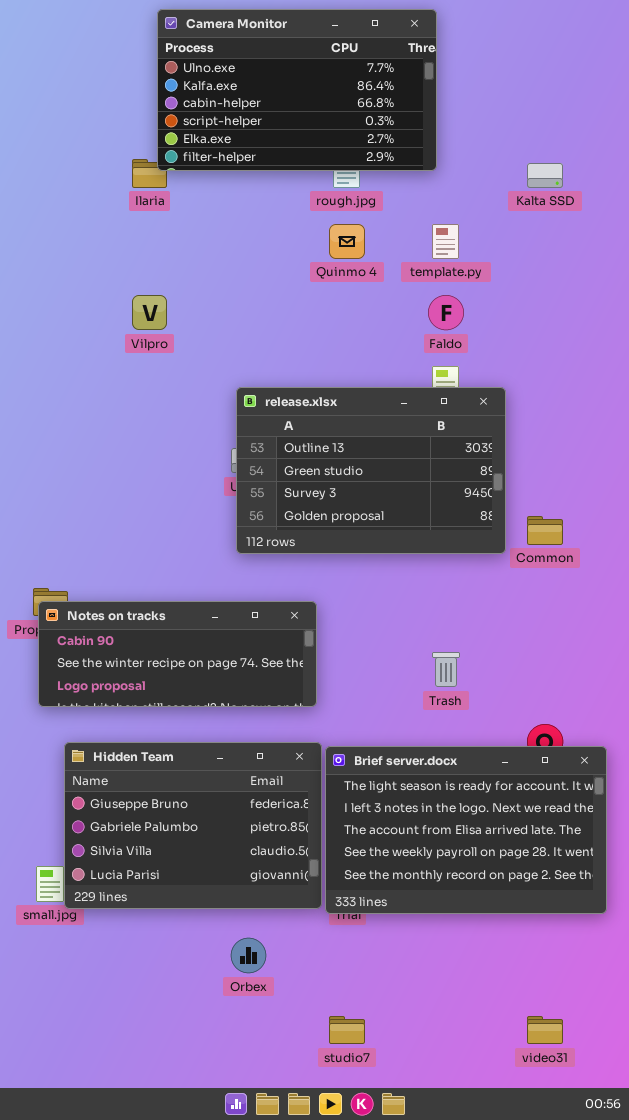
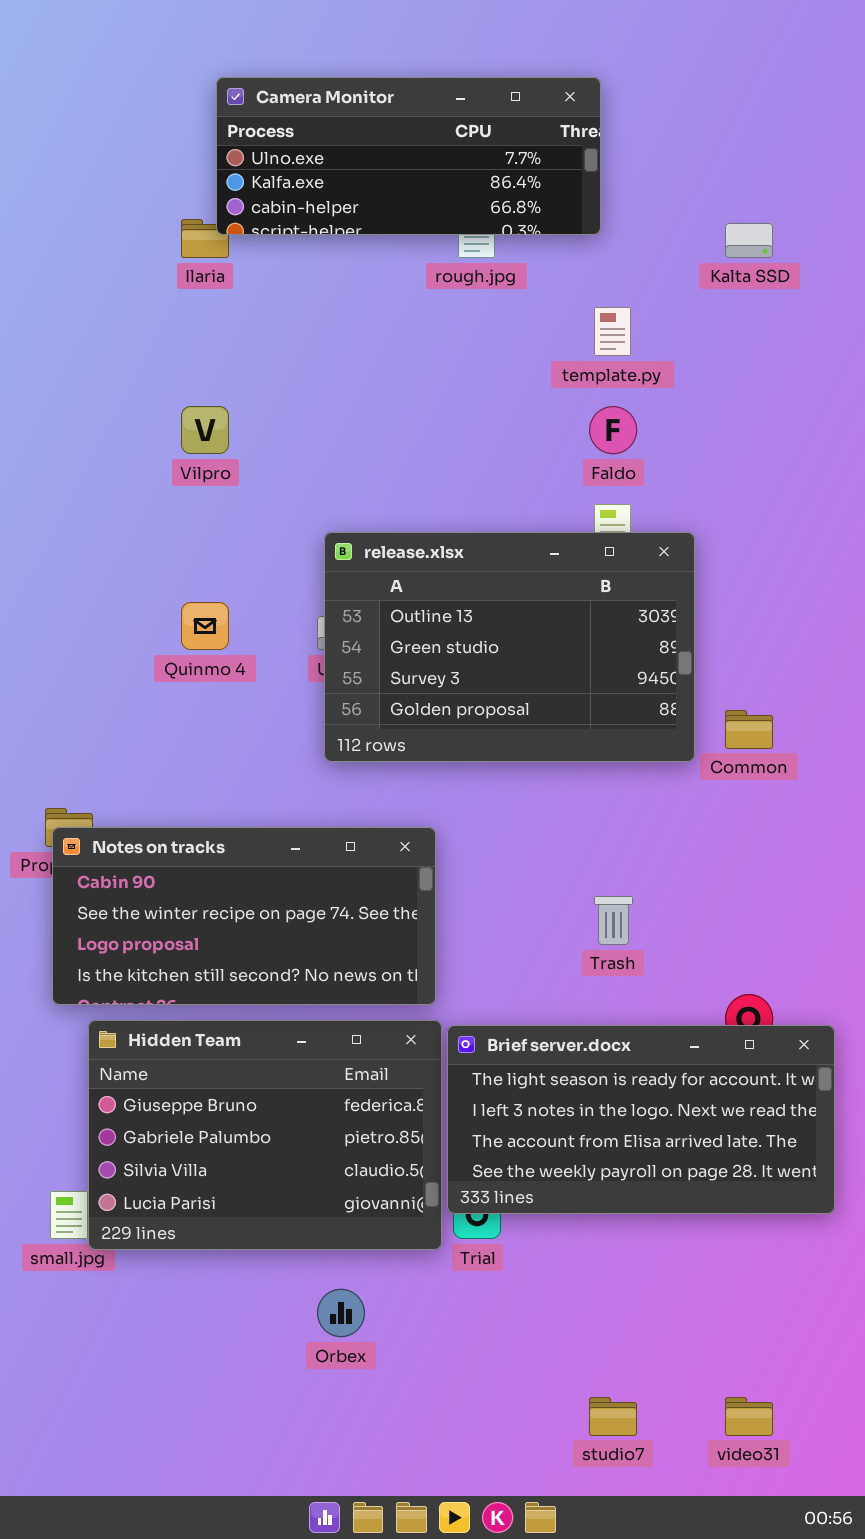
Camera Monitor: [157,9,437,171] -> [216,77,601,235], resized
Quinmo 4: [329,224,365,259] -> [181,602,229,650], moved
Notes on tracks: [38,601,317,707] -> [52,827,436,1005], resized
Brief server.docx: [325,746,607,914] -> [447,1025,835,1214], resized
studio7: [329,1016,365,1044] -> [589,1397,637,1436], moved

